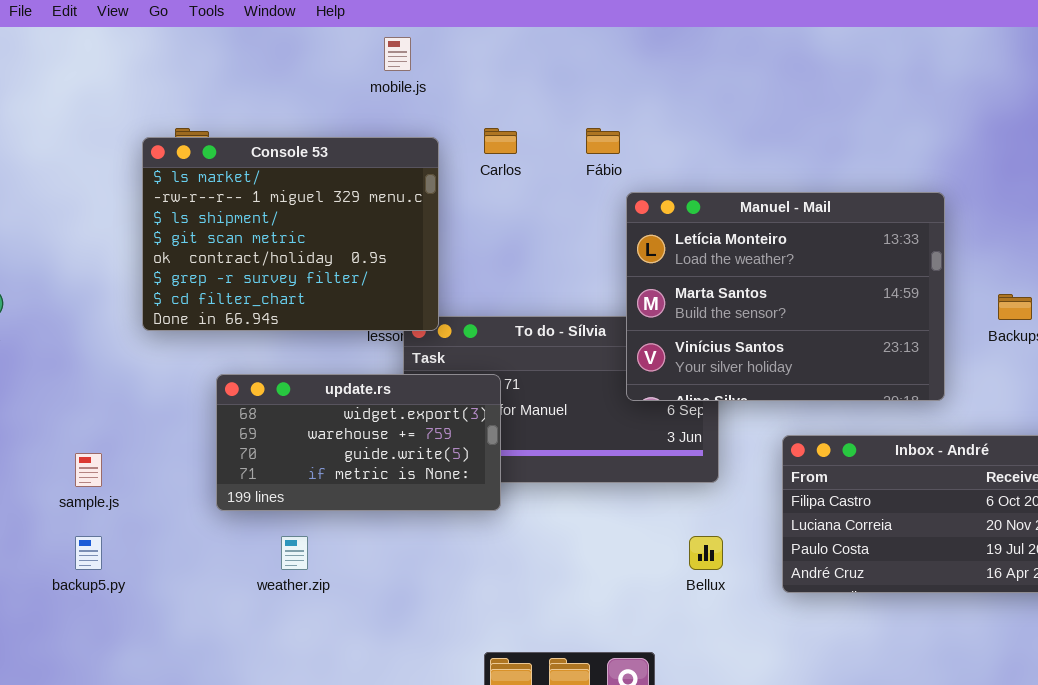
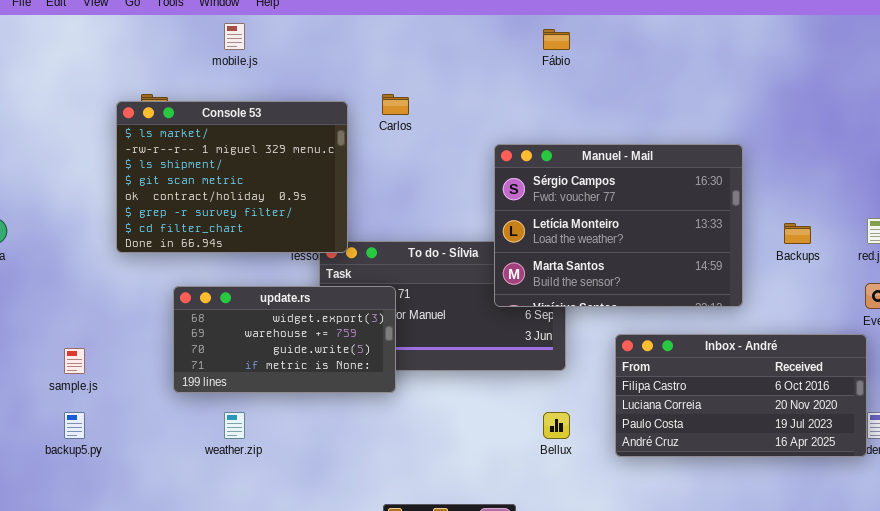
mobile.js: [384,37,411,71] -> [224,23,245,50], moved
Fábio: [586,128,620,154] -> [543,29,570,50], moved
Manuel - Mail: [626,192,945,401] -> [494,144,743,307], scrolled up 1 row

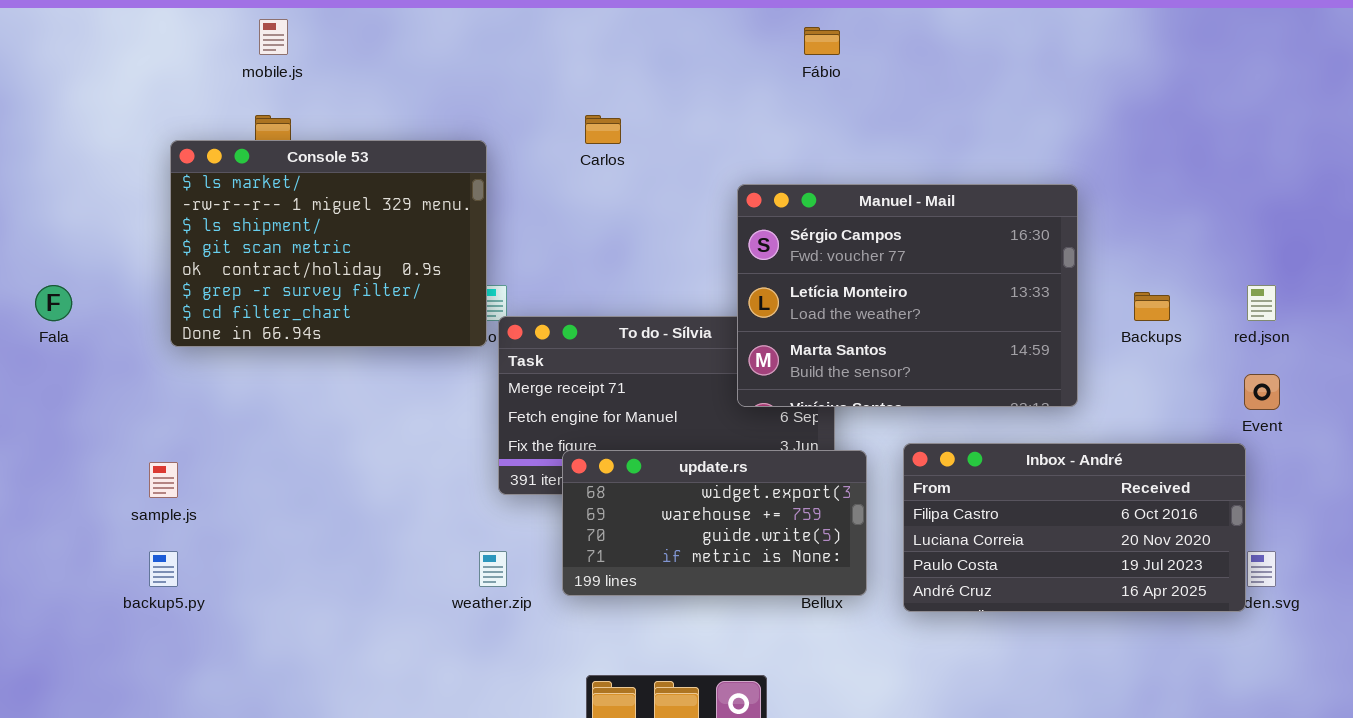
mobile.js: [224,23,245,50] -> [259,19,288,55], moved
Console 53: [116,101,348,253] -> [170,140,487,347], moved
update.rs: [173,286,396,393] -> [562,450,867,596], moved
weather.zip: [224,412,245,439] -> [479,551,507,587], moved

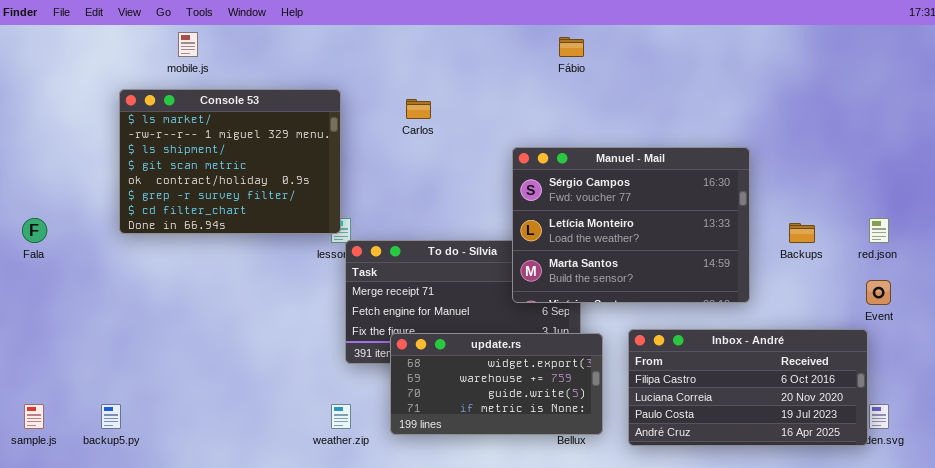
Console 53: [170,140,487,347] -> [119,89,341,234], moved
sample.js: [149,462,178,498] -> [24,404,44,429], moved

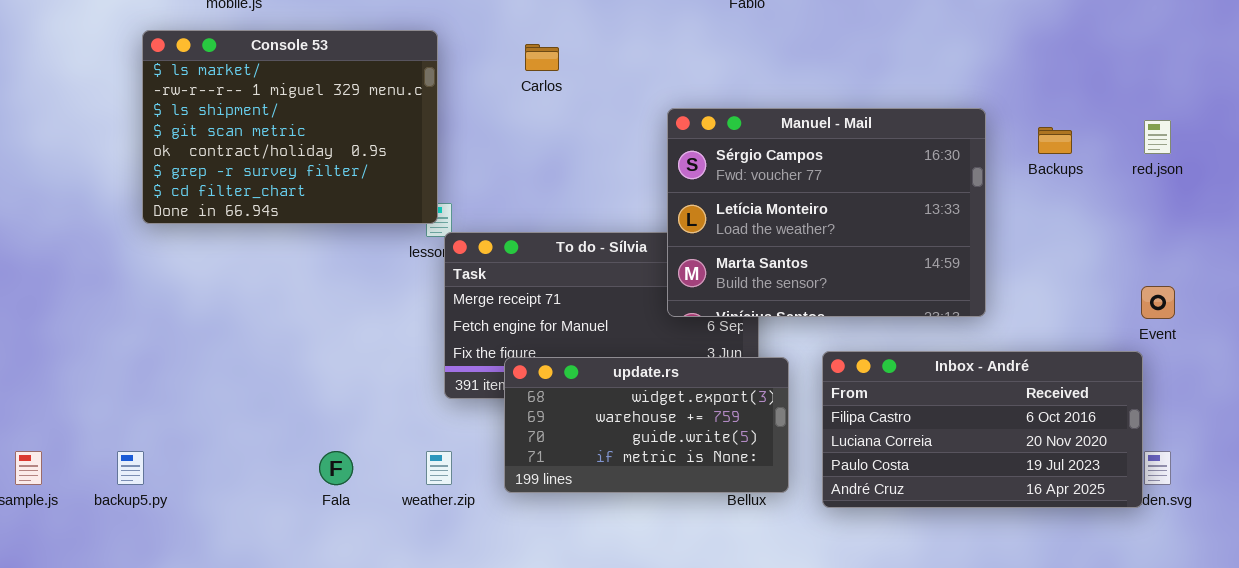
Fala: [22,218,47,243] -> [319,451,353,485], moved
red.json: [869,218,889,243] -> [1144,120,1171,154], moved
Backups: [789,223,815,243] -> [1038,127,1072,154], moved

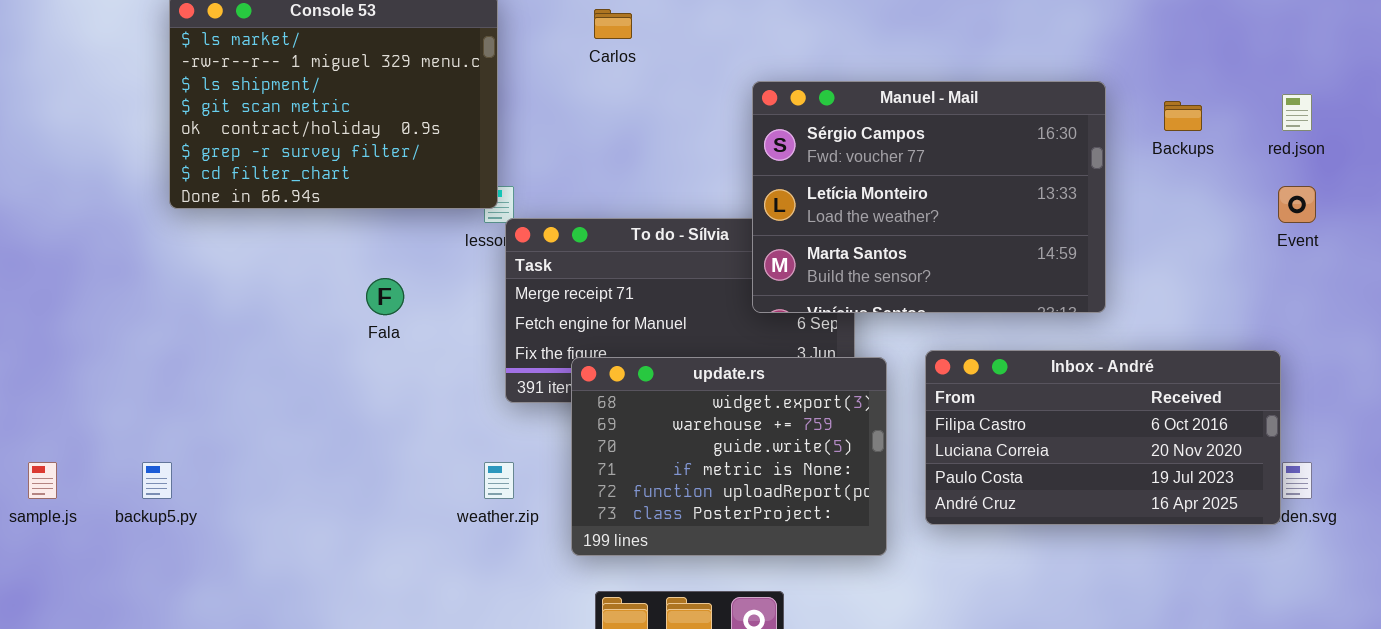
Event: [1141,286,1175,319] -> [1278,186,1316,223], moved
update.rs: [504,357,789,493] -> [571,357,887,556], resized
Fala: [319,451,353,485] -> [366,278,404,315], moved

